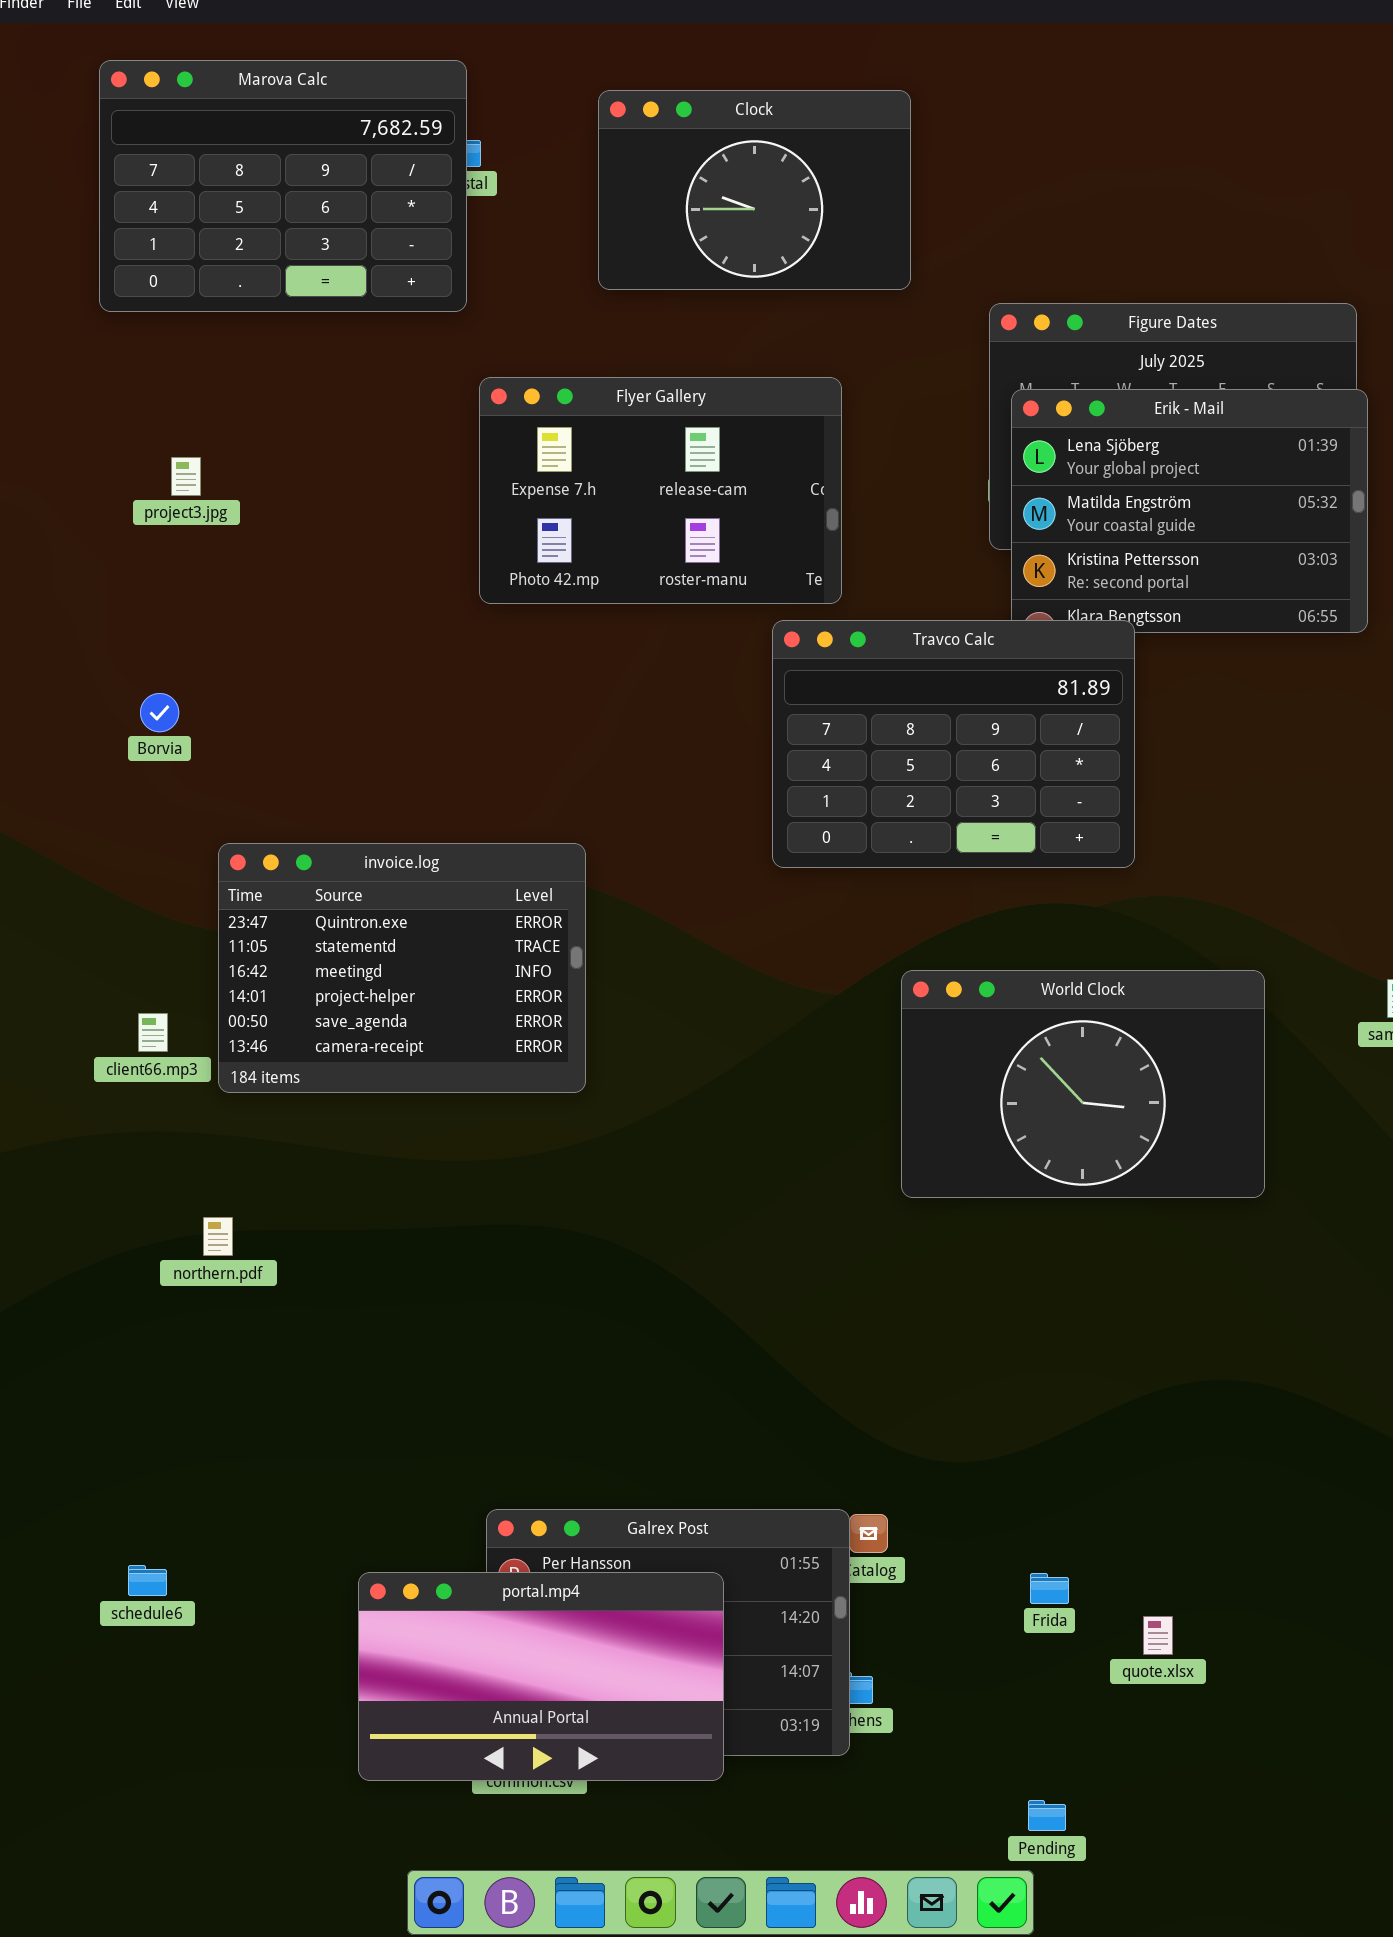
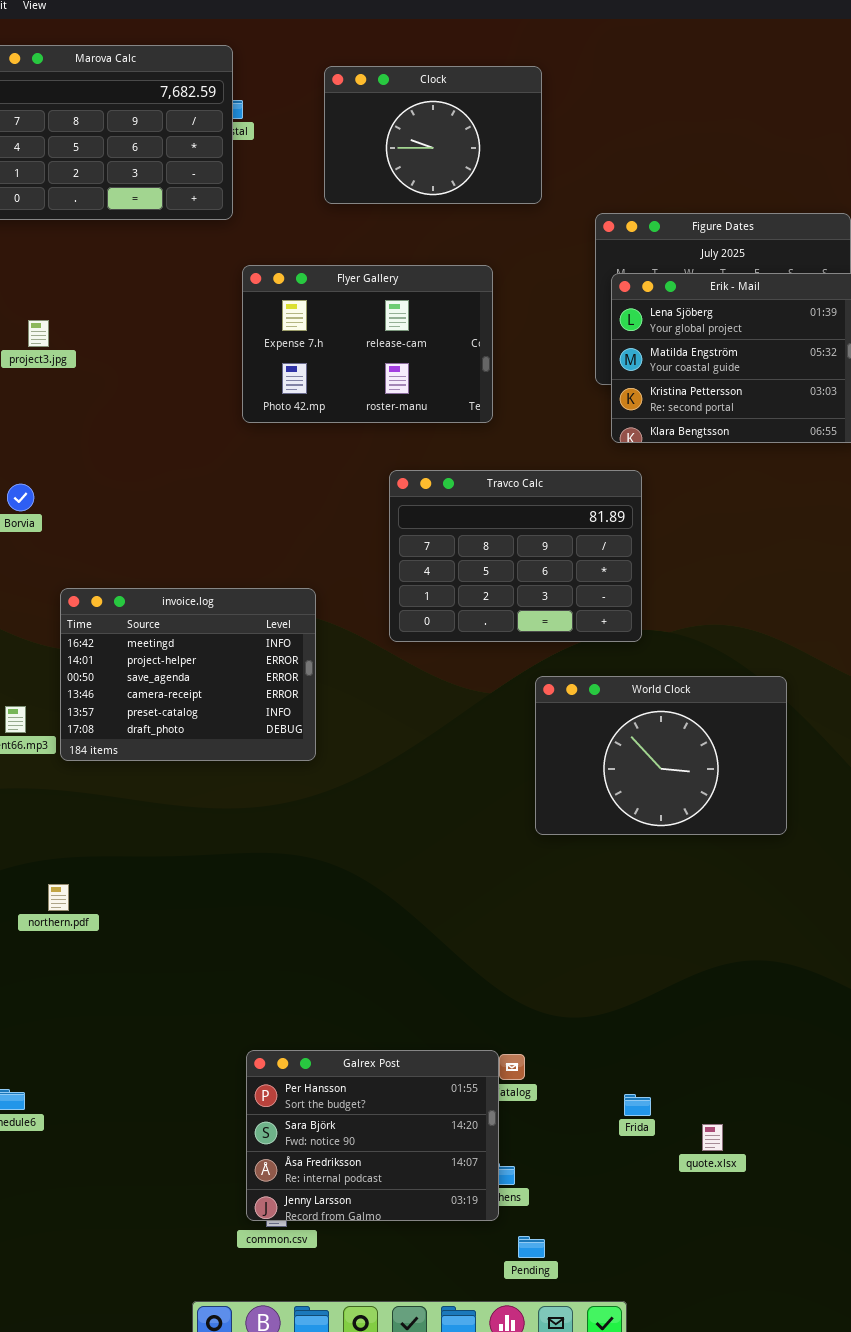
Travco Calc: [772,620,1135,868] -> [389,470,642,642], moved
invoice.log: [218,843,586,1093] -> [60,588,316,761], scrolled down 2 rows
northern.pdf: [203,1217,233,1256] -> [48,884,69,911], moved
portal.mp4: [358,1572,724,1781] -> none, closed
Pending: [1028,1800,1066,1831] -> [518,1236,545,1258], moved

